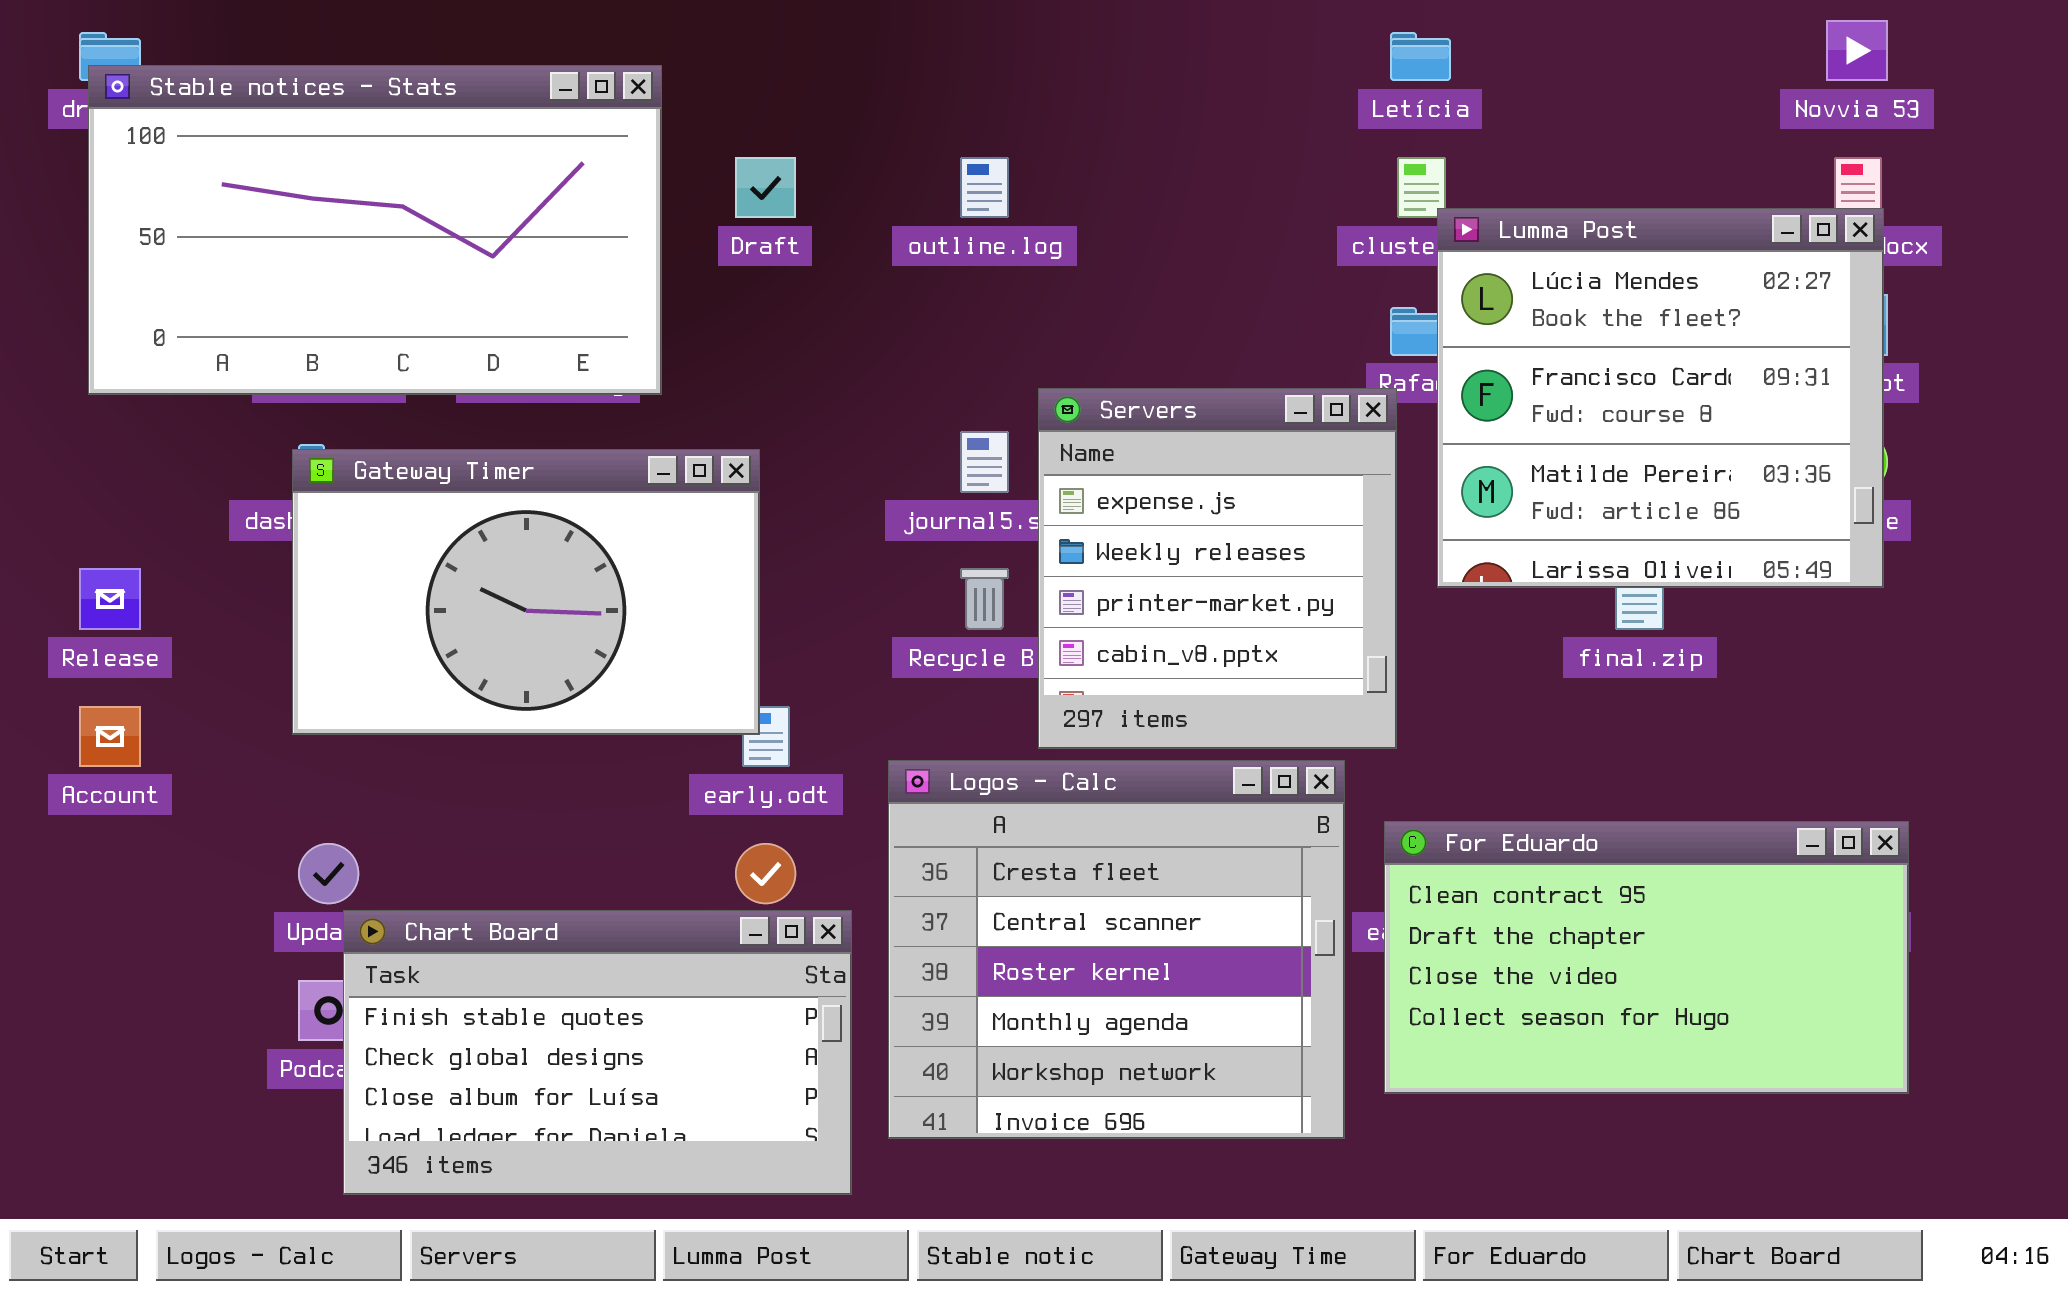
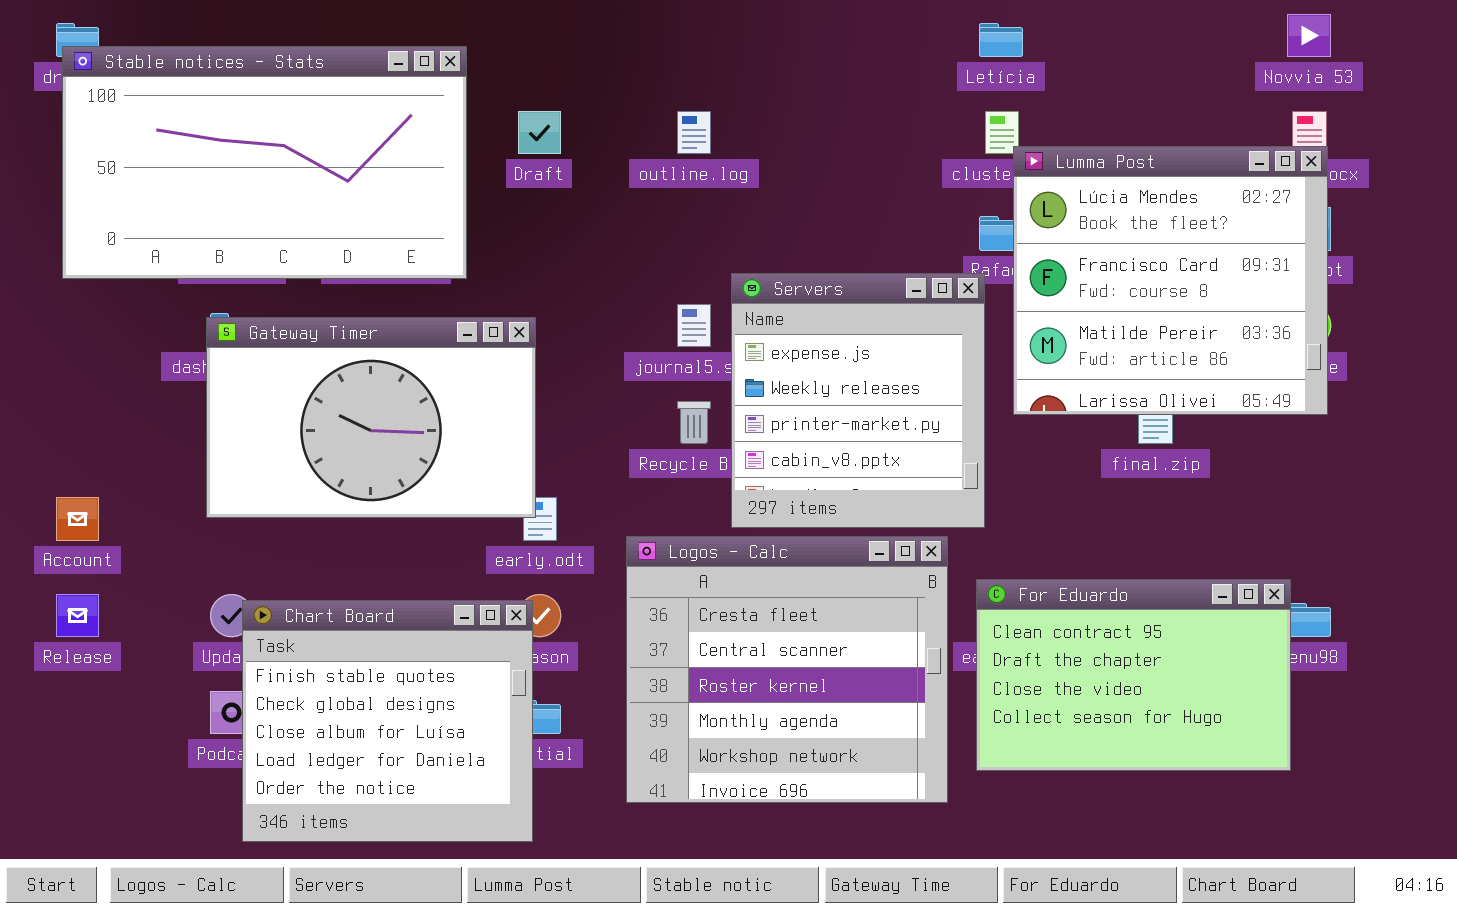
Release: [79,568,141,630] -> [56,594,99,637], moved
For Eduardo: [1384,821,1909,1094] -> [976,579,1291,771], resized
Chart Board: [343,910,852,1195] -> [242,600,533,842], resized

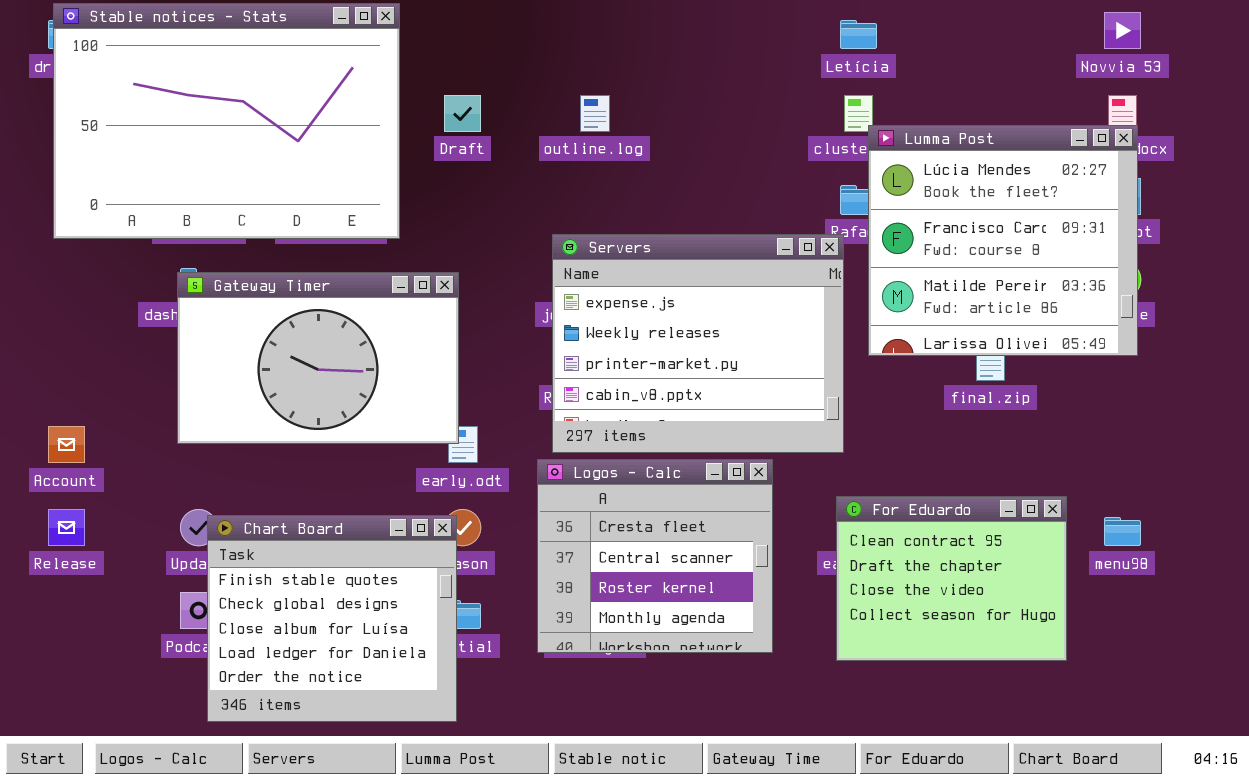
Stable notices - Stats: [62,46,467,279] -> [53,3,400,239], resized
Servers: [731,273,985,528] -> [552,234,844,453], resized
Logos - Calc: [626,536,948,803] -> [537,459,773,653], resized
For Eduardo: [976,579,1291,771] -> [836,496,1067,661], resized

